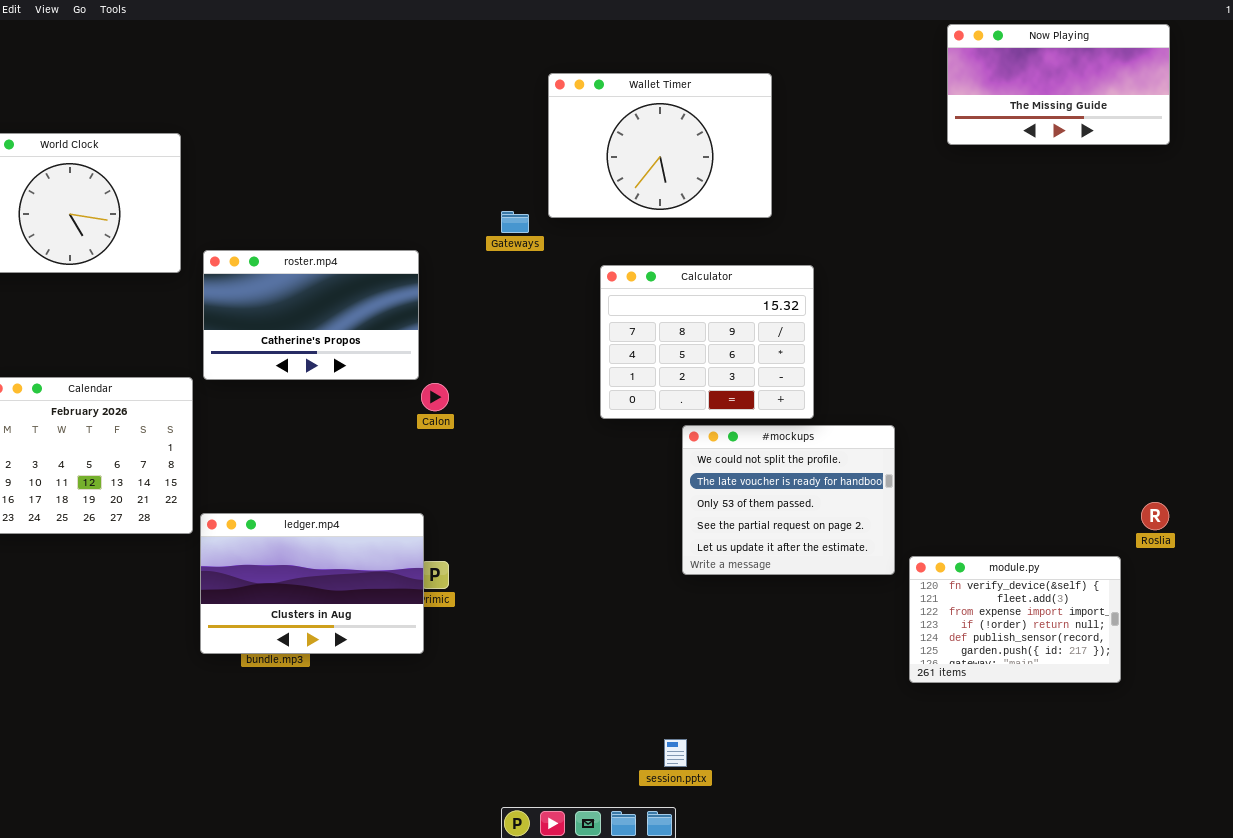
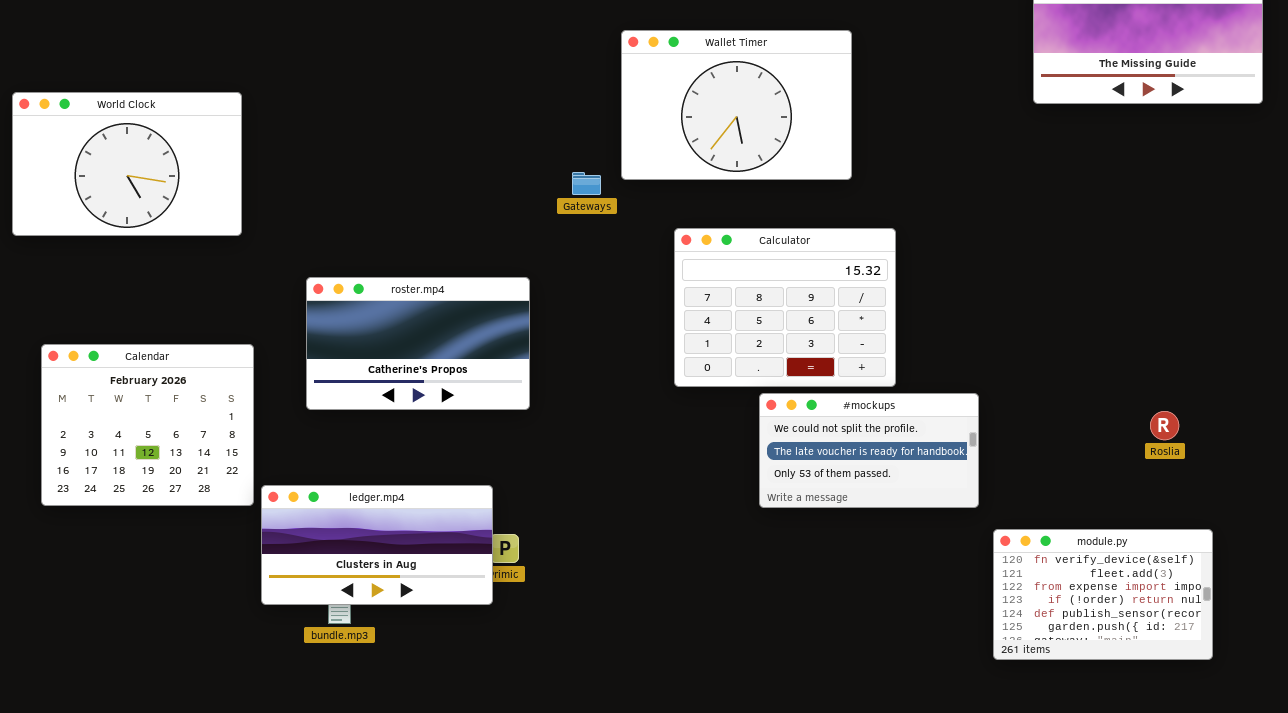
roster.mp4: [203,250,419,380] -> [306,277,530,410], moved
#mockups: [682,425,895,575] -> [759,393,979,508], resized
Roslia: [1141,502,1169,530] -> [1150,411,1179,440], moved
ledger.mp4: [200,513,424,654] -> [261,485,493,605], resized

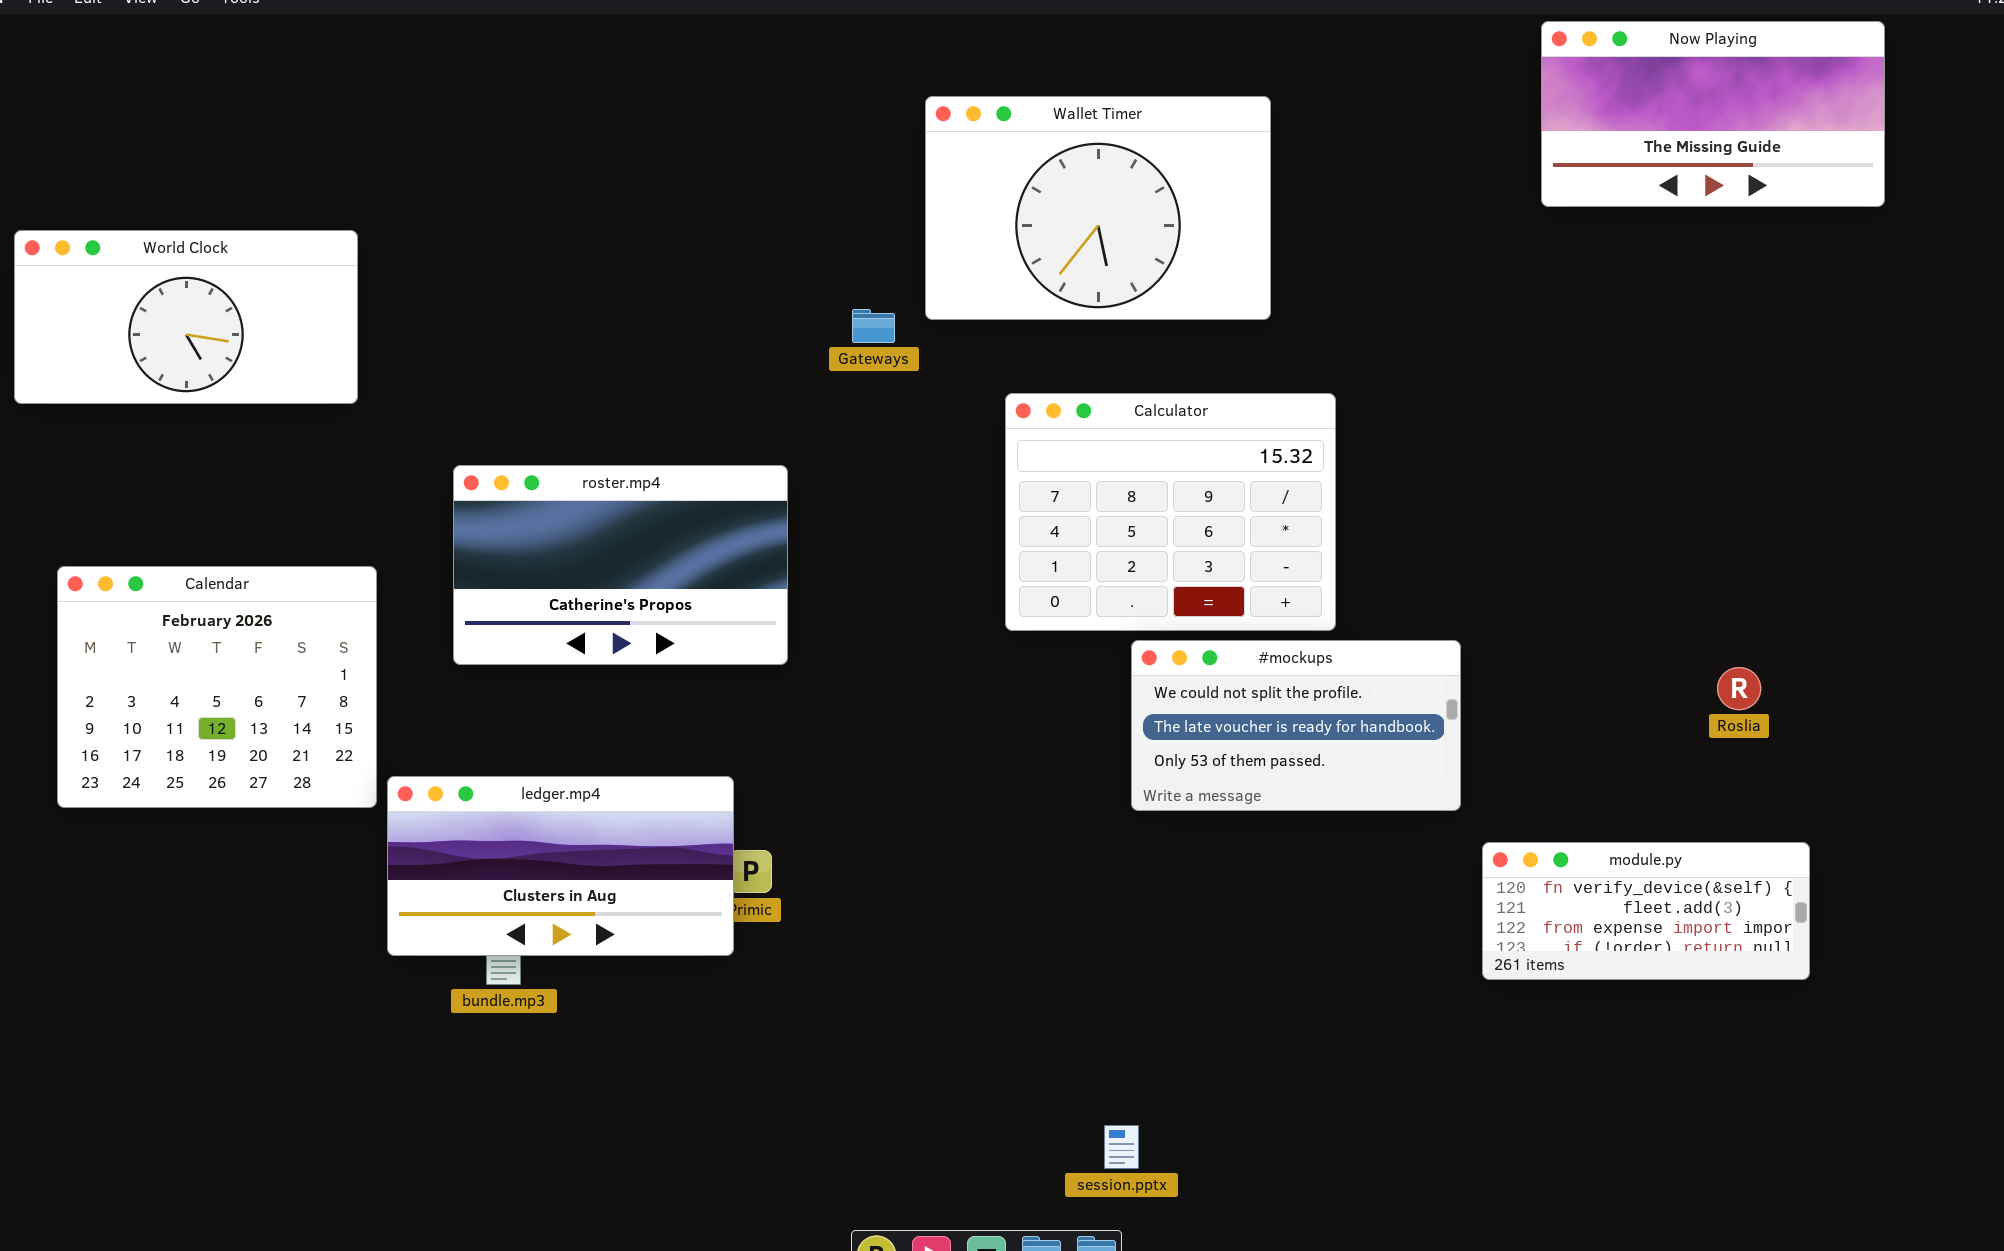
World Clock: [12,92,242,236] -> [14,230,358,404], resized
module.py: [993,529,1213,660] -> [1482,842,1810,980], resized

